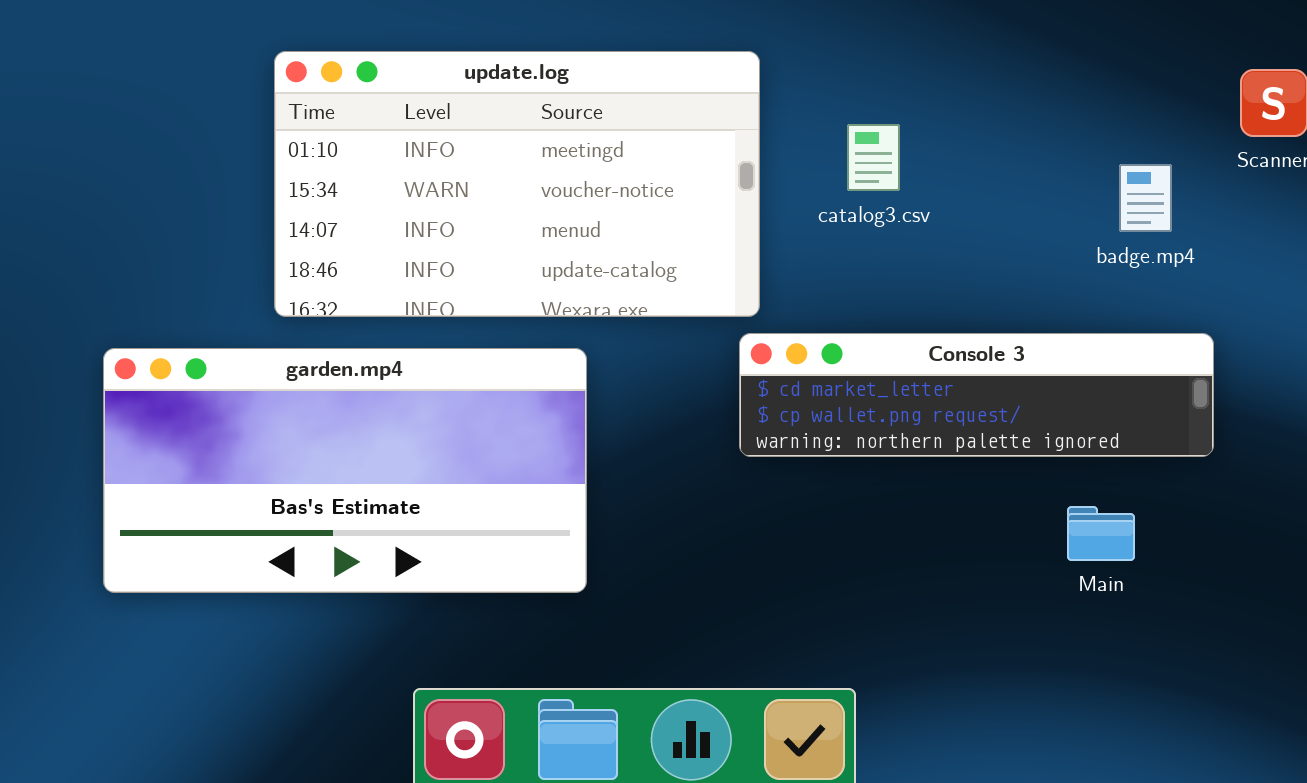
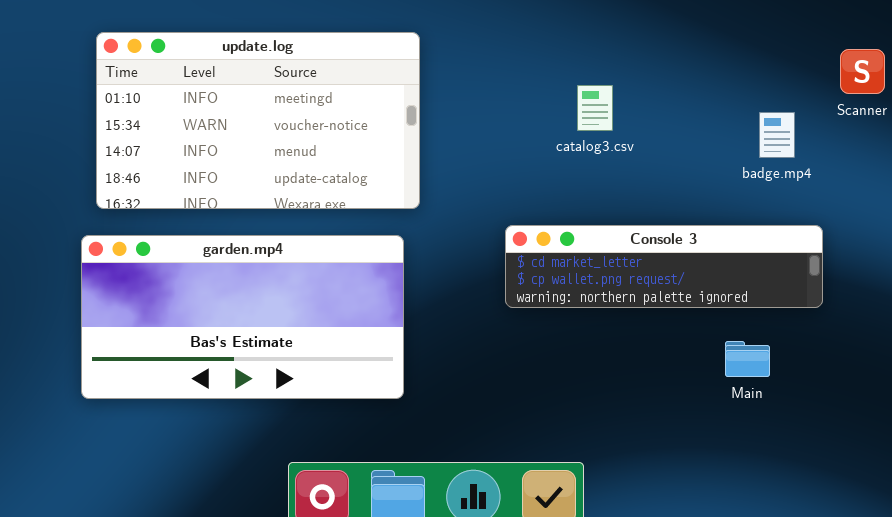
update.log: [274,51,760,317] -> [96,32,420,209], moved

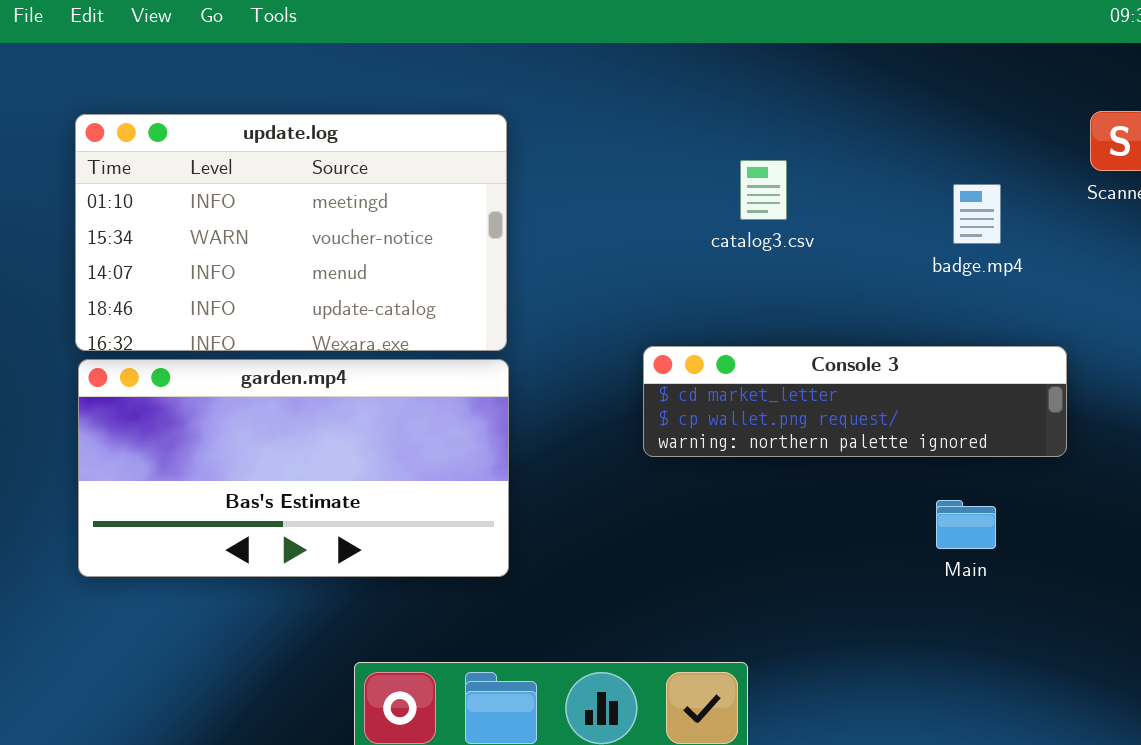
update.log: [96,32,420,209] -> [75,114,507,351], moved
badge.mp4: [759,112,795,158] -> [953,184,1001,244], moved

